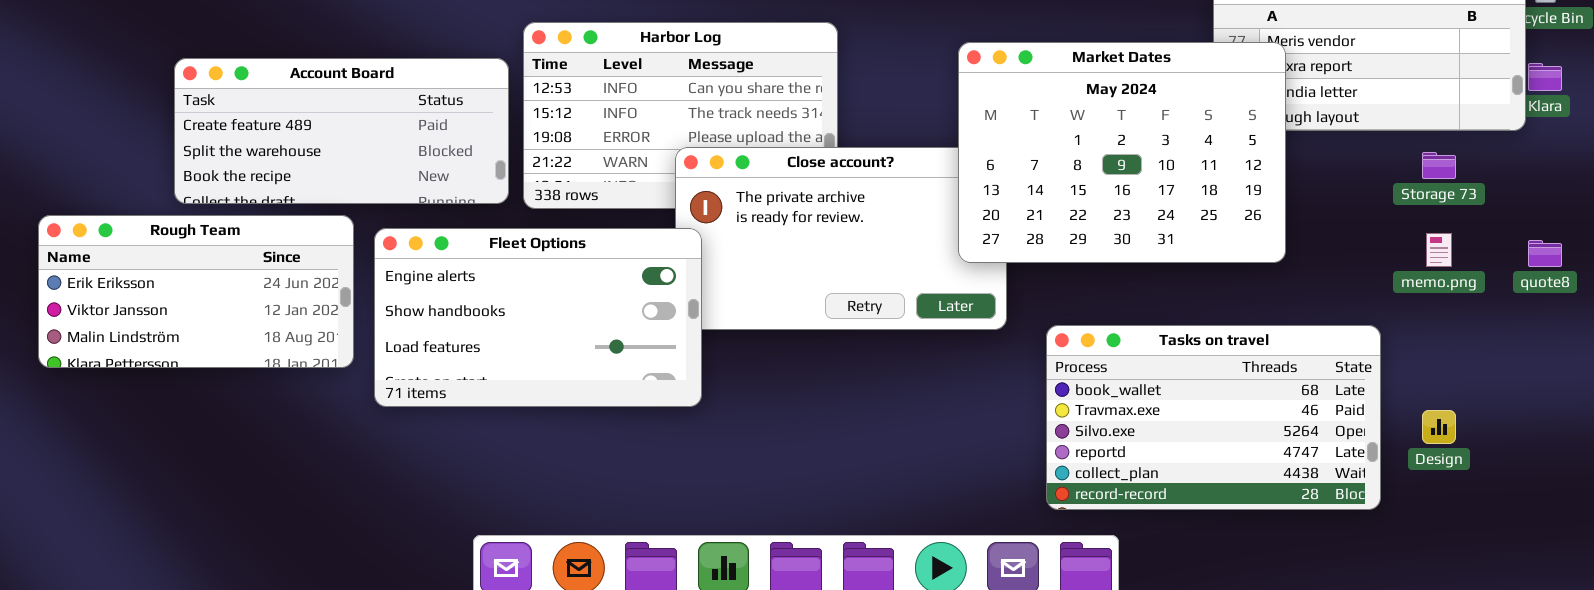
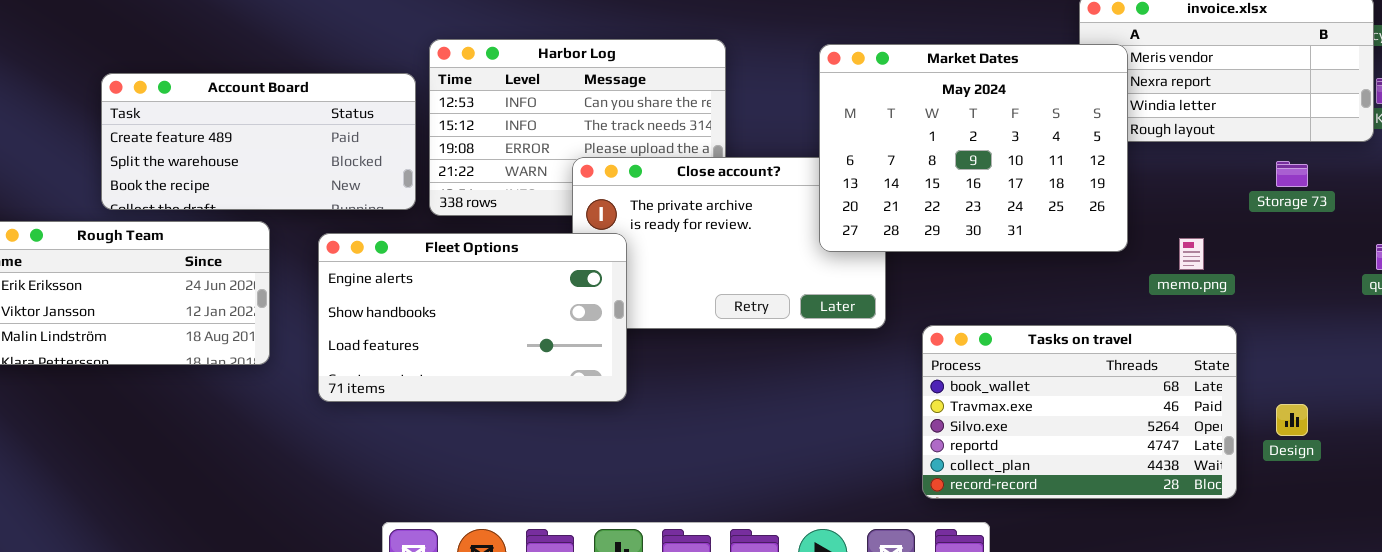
Market Dates: [958,42,1286,263] -> [819,44,1128,252], moved
Fleet Options: [374,228,702,407] -> [318,233,627,402], moved
memo.png: [1426,233,1452,267] -> [1179,238,1204,270], moved

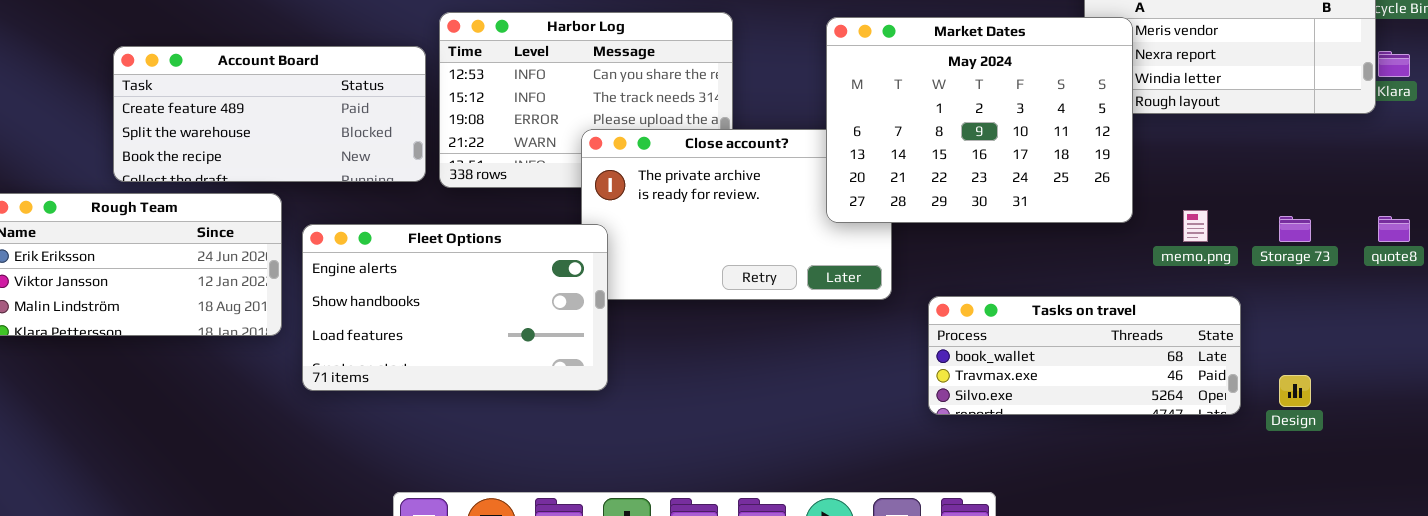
Storage 73: [1276,161,1308,187] -> [1279,216,1311,242], moved
Fleet Options: [318,233,627,402] -> [302,224,608,391], moved
Tasks on travel: [922,325,1237,499] -> [928,296,1241,415], resized

